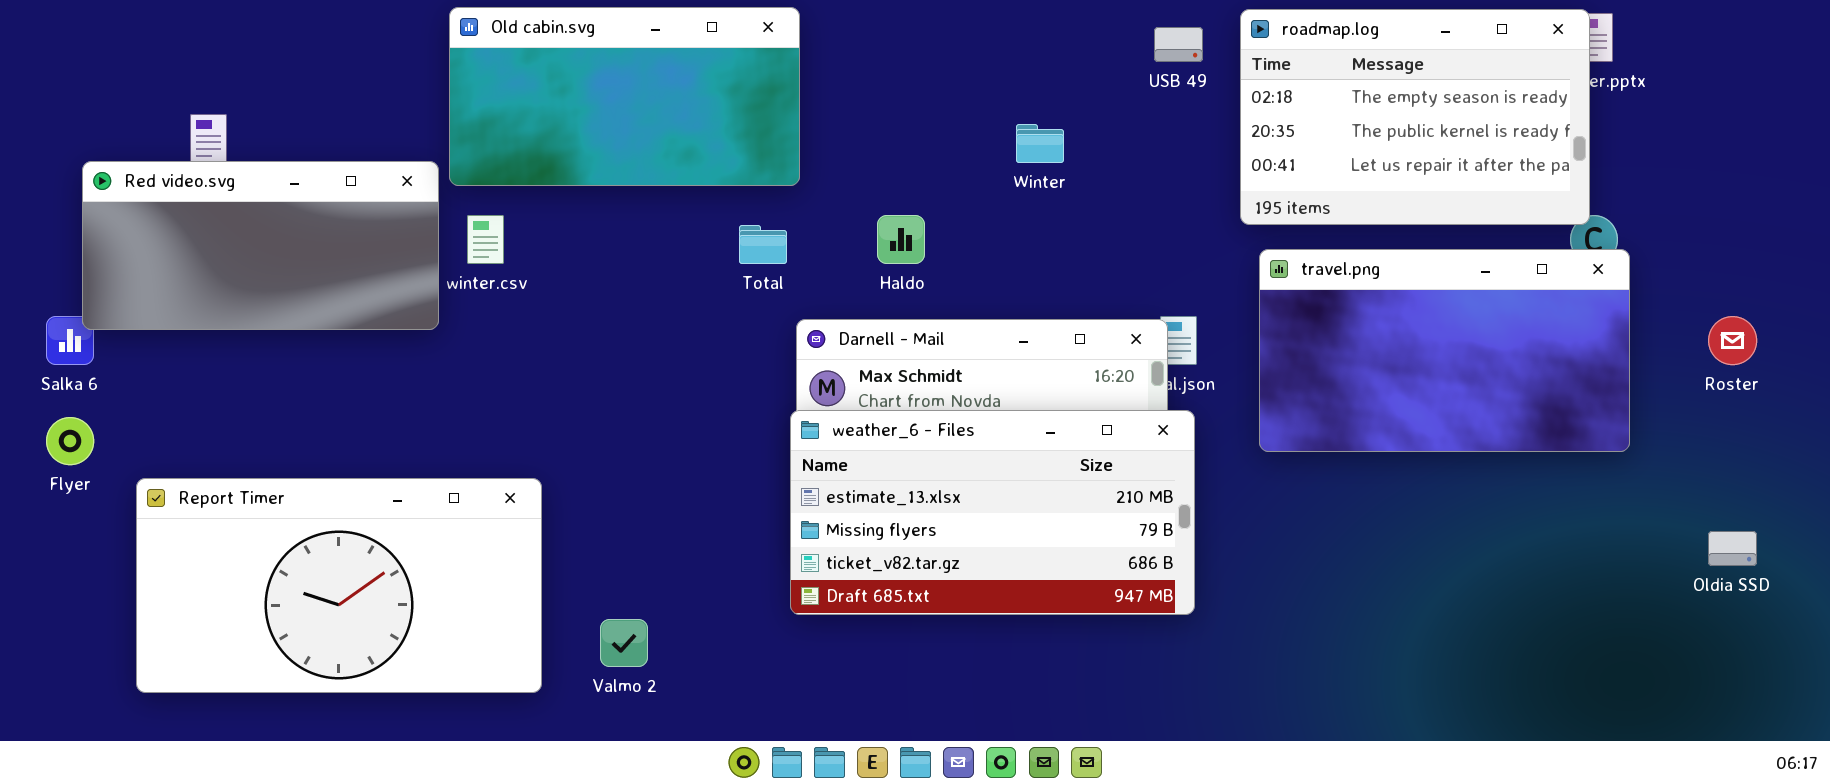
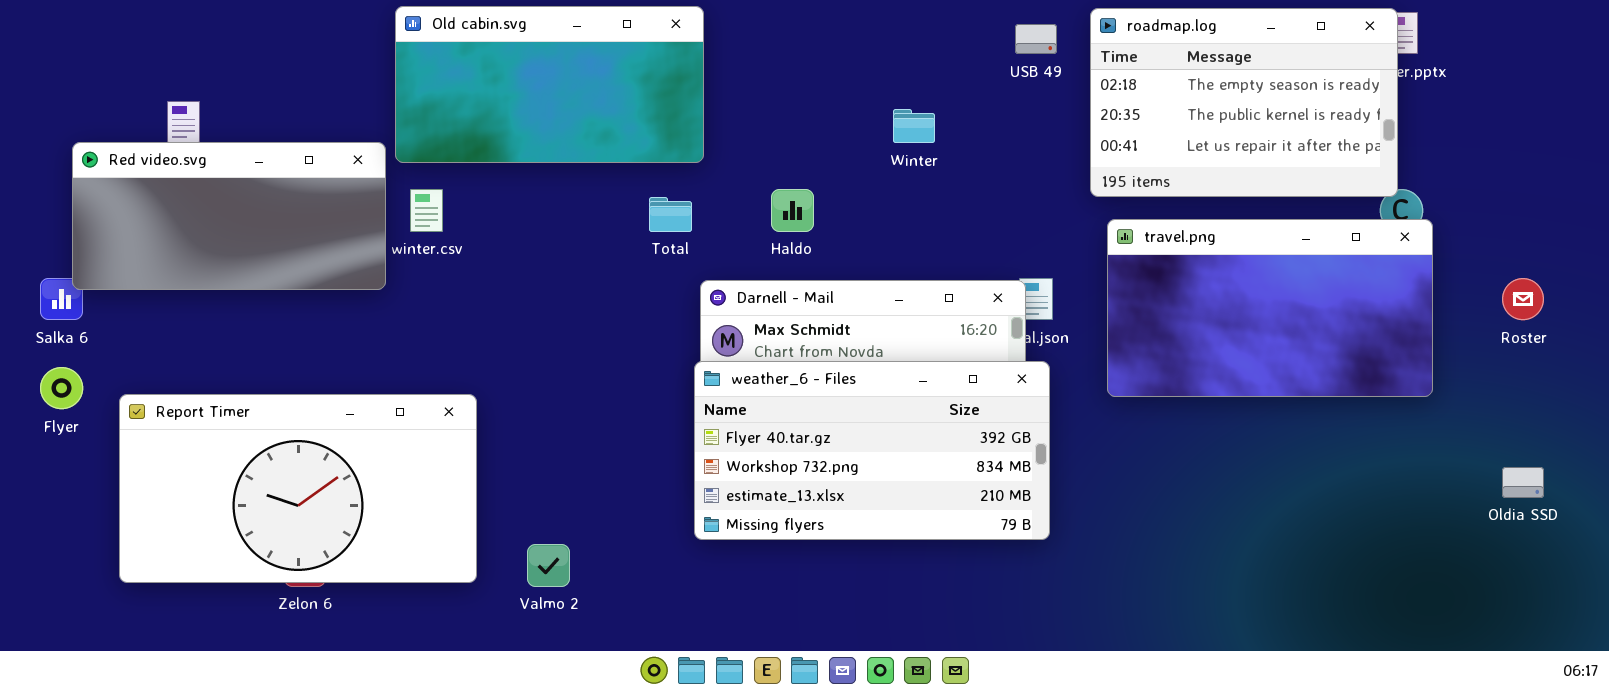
weather_6 - Files: [790,410,1195,615] -> [694,361,1050,540], scrolled up 2 rows
Report Timer: [136,478,542,693] -> [119,394,477,583], moved

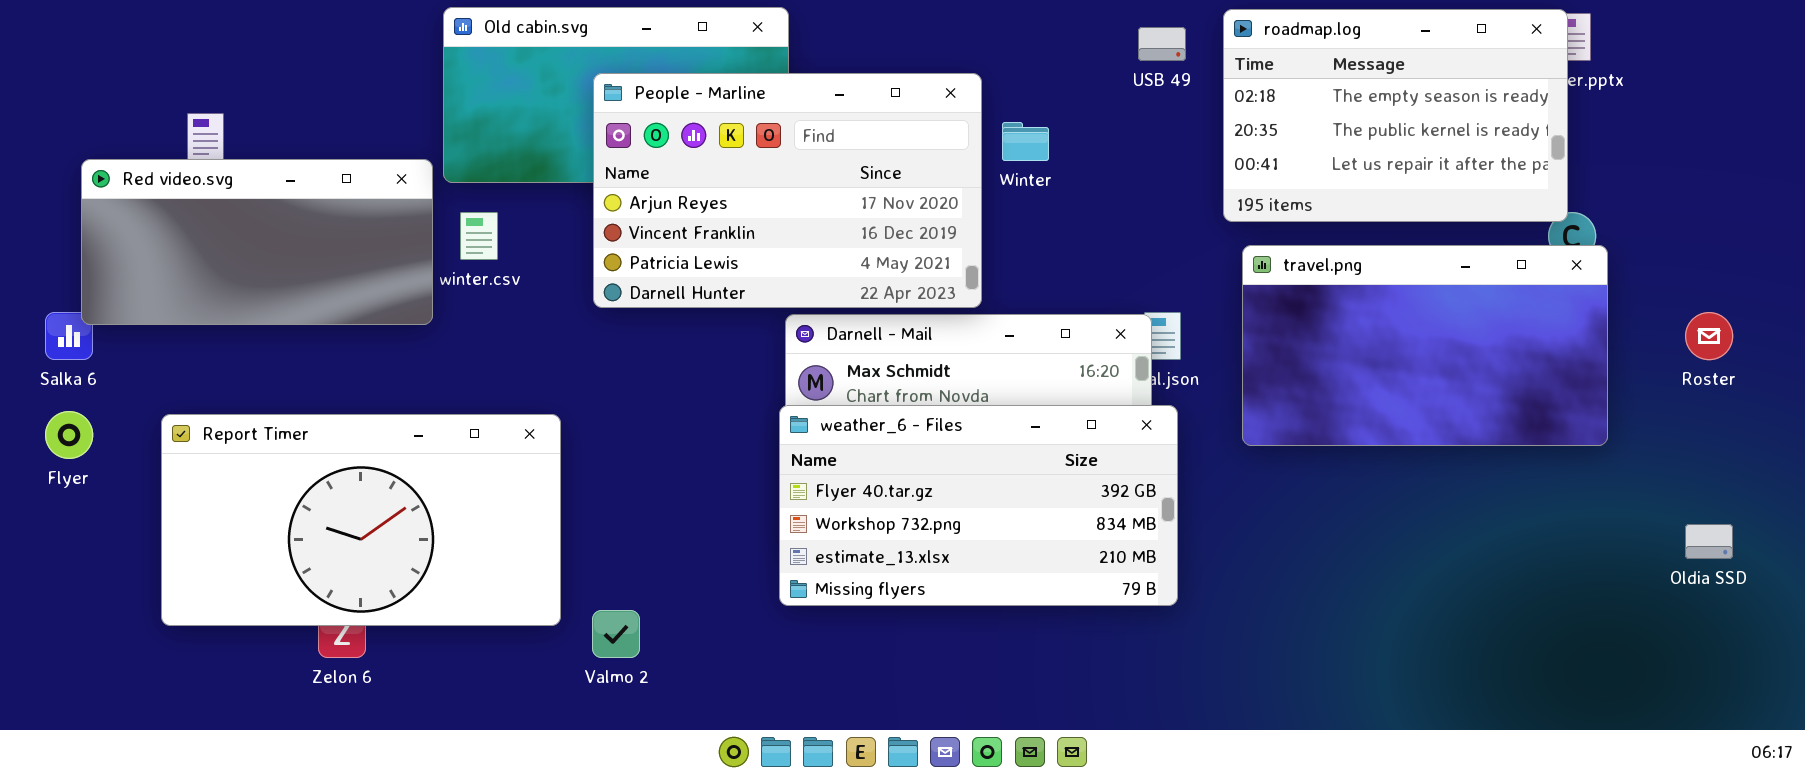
People - Marline: none -> [593,73,982,308], opened
Report Timer: [119,394,477,583] -> [161,414,561,626], moved

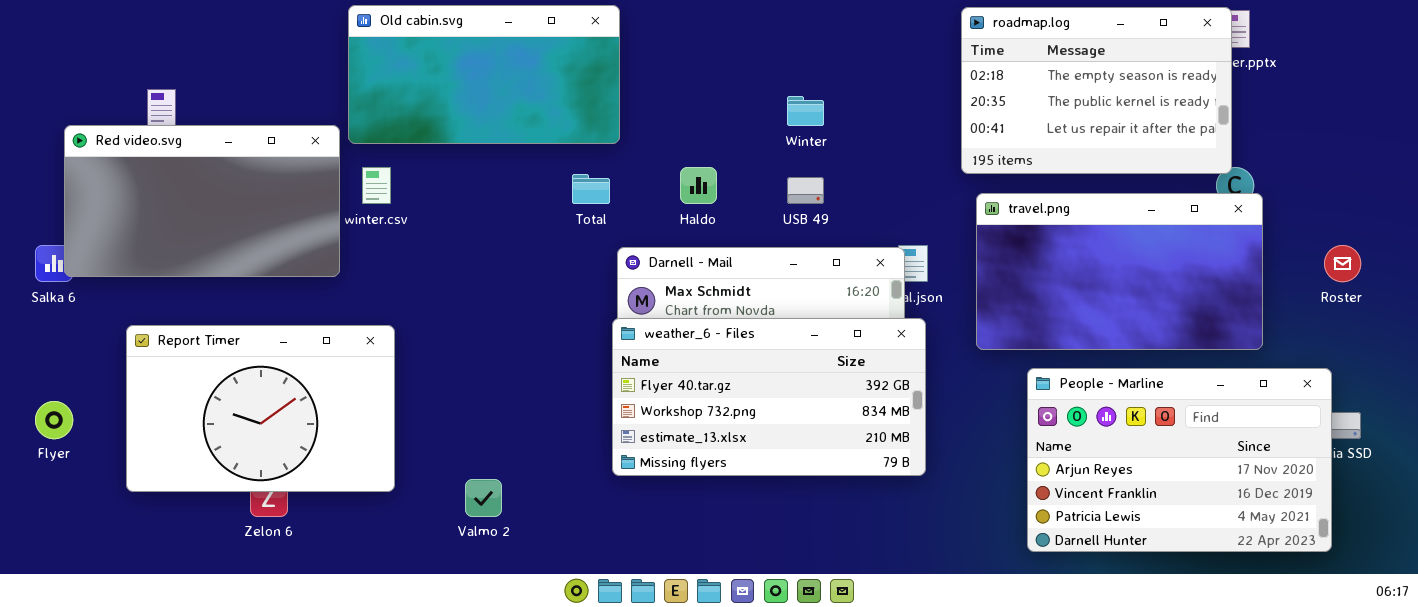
USB 49: [1138,27,1186,61] -> [787,177,824,204], moved
People - Marline: [593,73,982,308] -> [1027,368,1332,552], moved
Red video.svg: [81,159,433,325] -> [64,125,340,277], resized
Flyer: [45,411,93,459] -> [35,401,73,439], moved
Report Timer: [161,414,561,626] -> [126,325,395,492], resized

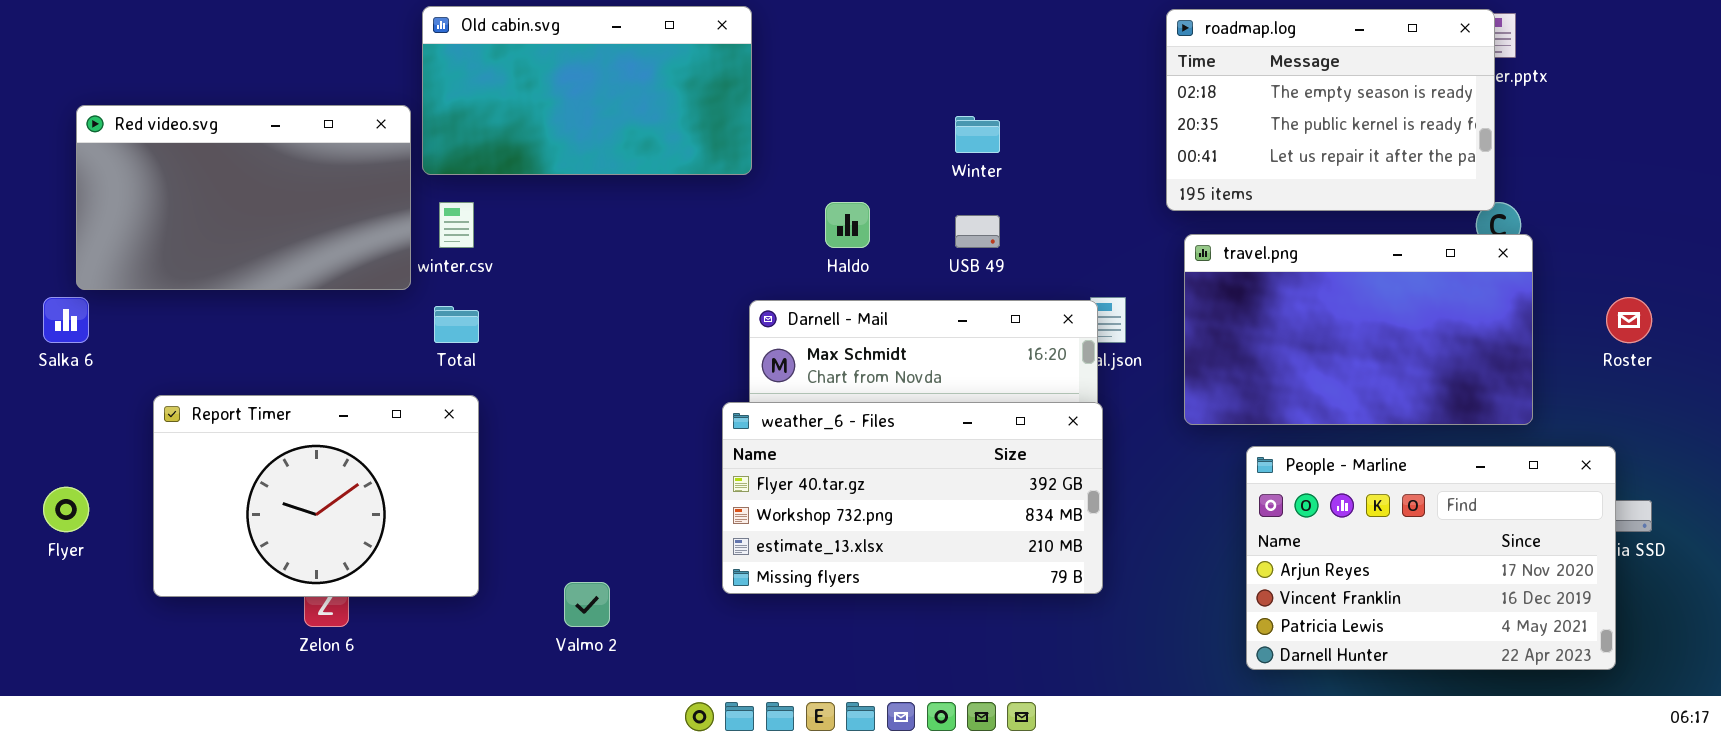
Red video.svg: [64,125,340,277] -> [76,105,411,290], moved
Total: [572,174,610,204] -> [434,306,479,343], moved
weather_6 - Files: [612,318,926,476] -> [722,402,1103,594], moved

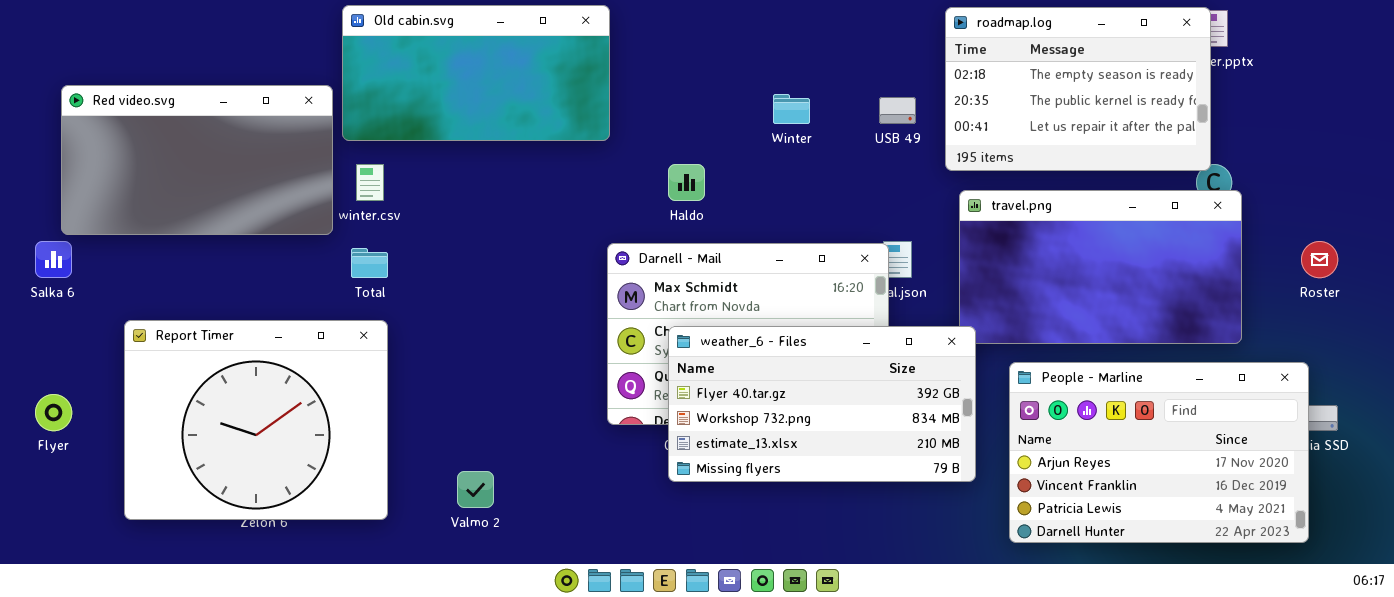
USB 49: [955,215,1000,248] -> [879,97,916,124], moved
Report Timer: [153,395,479,597] -> [124,320,388,520], resized
weather_6 - Files: [722,402,1103,594] -> [668,326,976,482], moved

